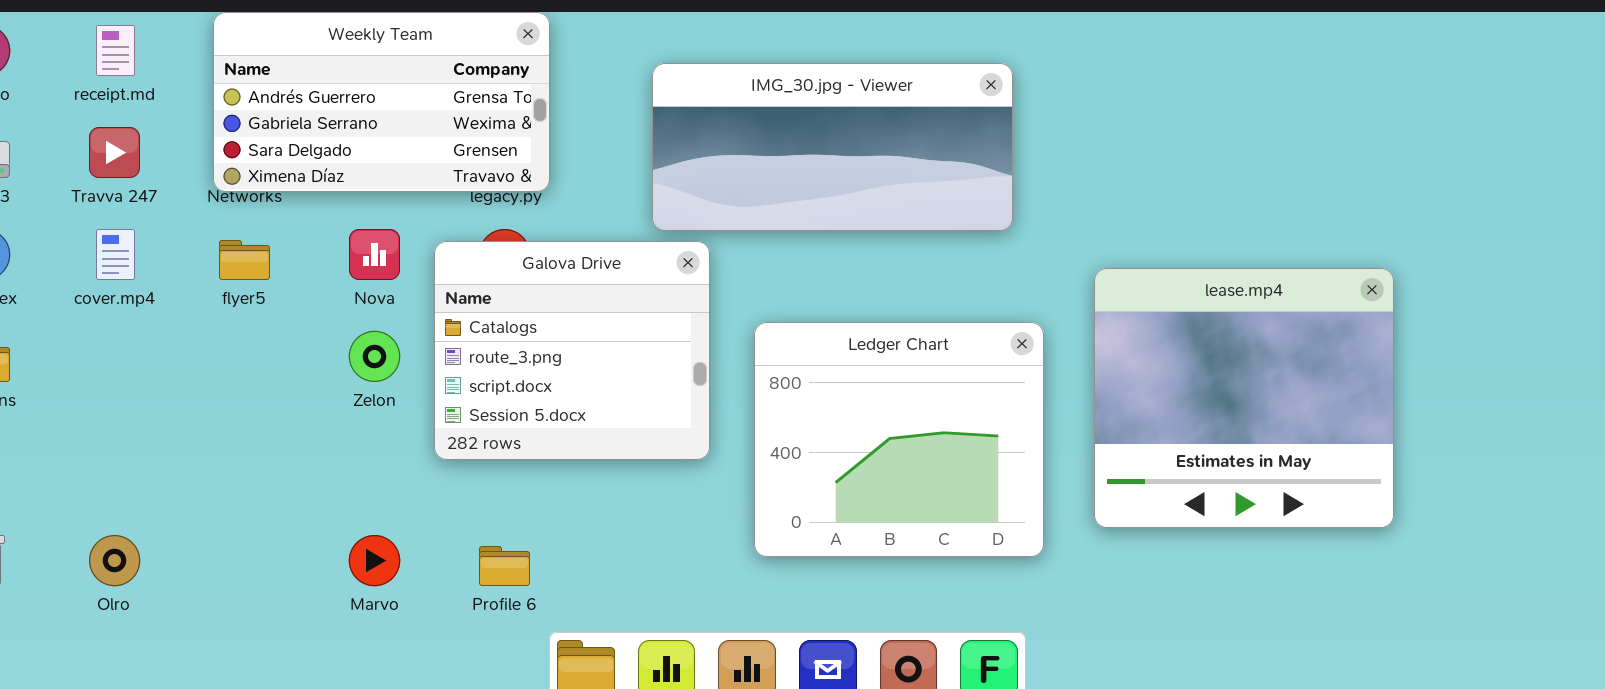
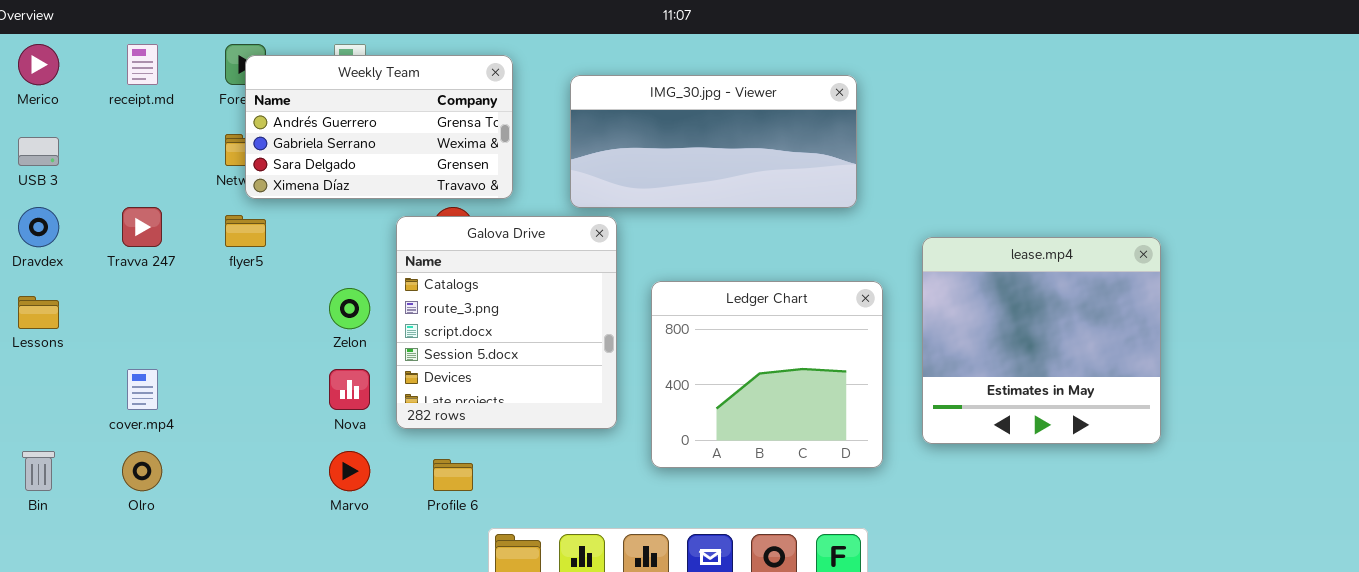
Weekly Team: [213,12,550,192] -> [245,55,513,199], moved
Travva 247: [89,127,140,178] -> [122,207,162,247], moved
cover.mp4: [96,229,135,280] -> [127,369,158,410], moved
Nova: [349,229,400,280] -> [329,369,370,410], moved
Galova Drive: [434,241,710,460] -> [396,216,617,429], resized

